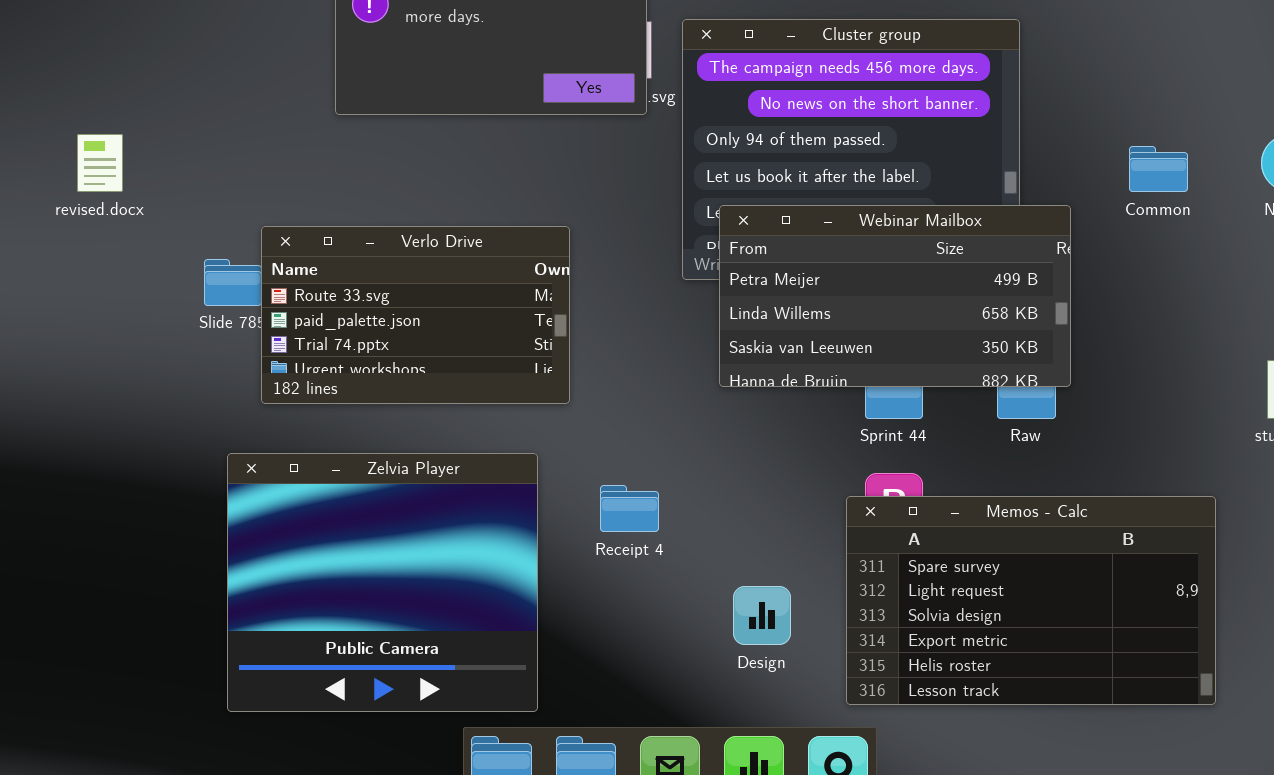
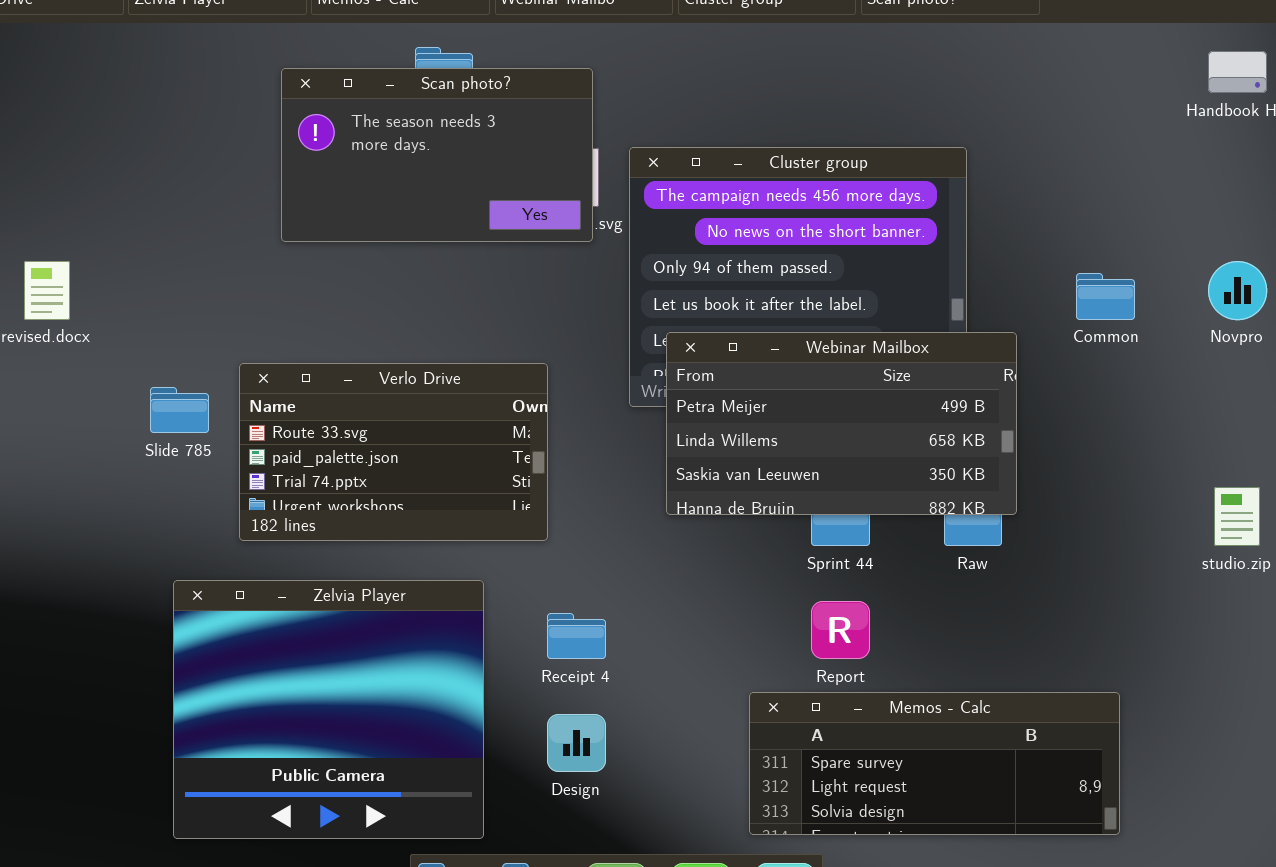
Verlo Drive: [261,226,570,404] -> [239,363,548,541], moved
Memos - Calc: [846,496,1216,705] -> [749,692,1120,835], moved, resized
Design: [733,586,791,645] -> [547,714,606,772], moved

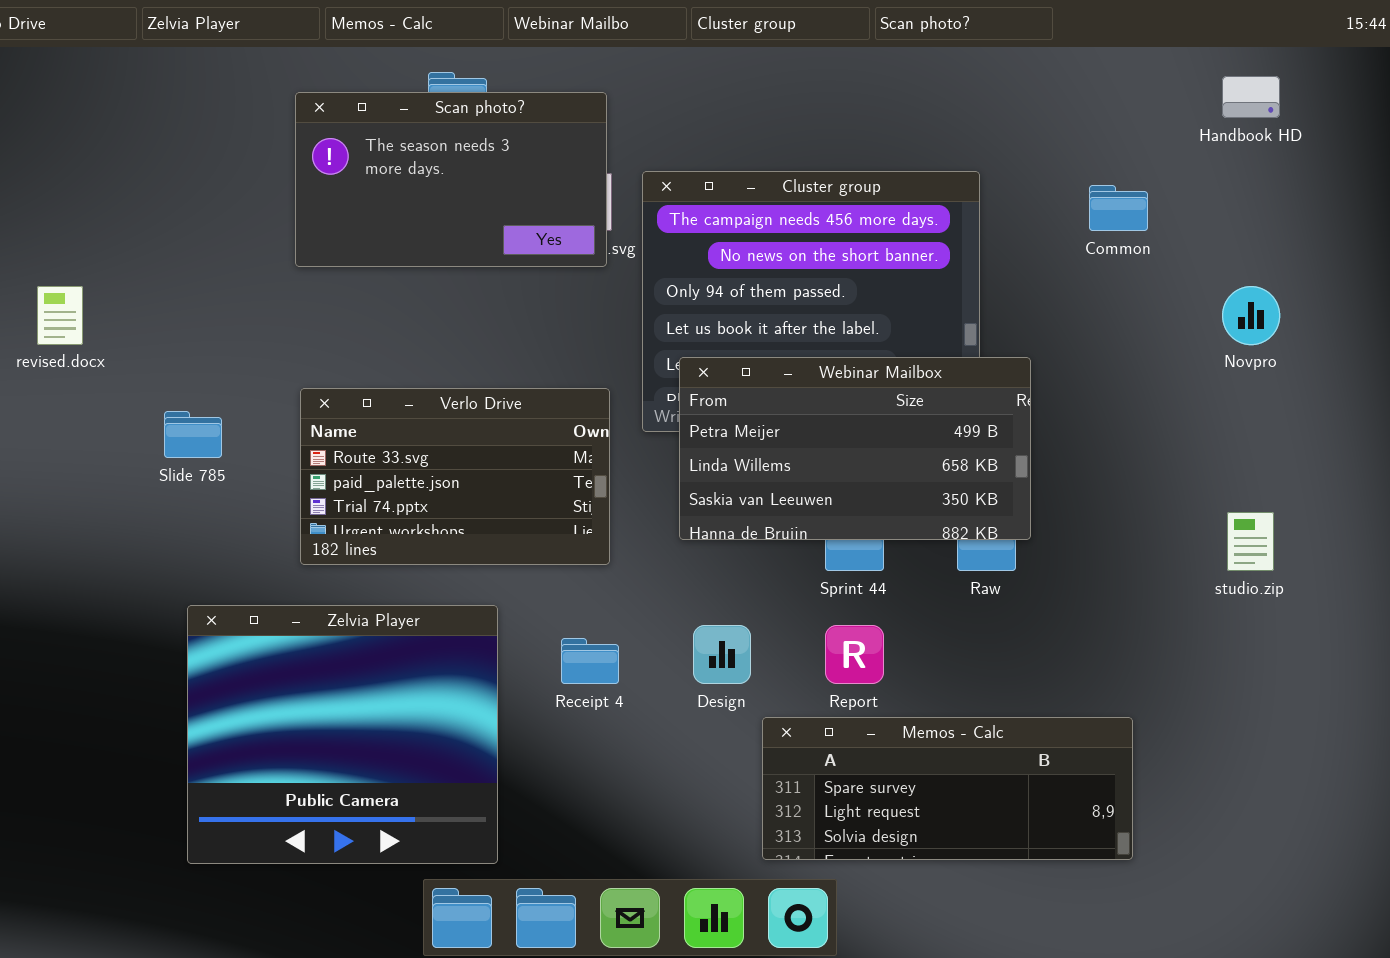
Common: [1076,273,1135,320] -> [1089,185,1148,231], moved
Verlo Drive: [239,363,548,541] -> [300,388,610,565], moved
Design: [547,714,606,772] -> [693,625,751,684], moved

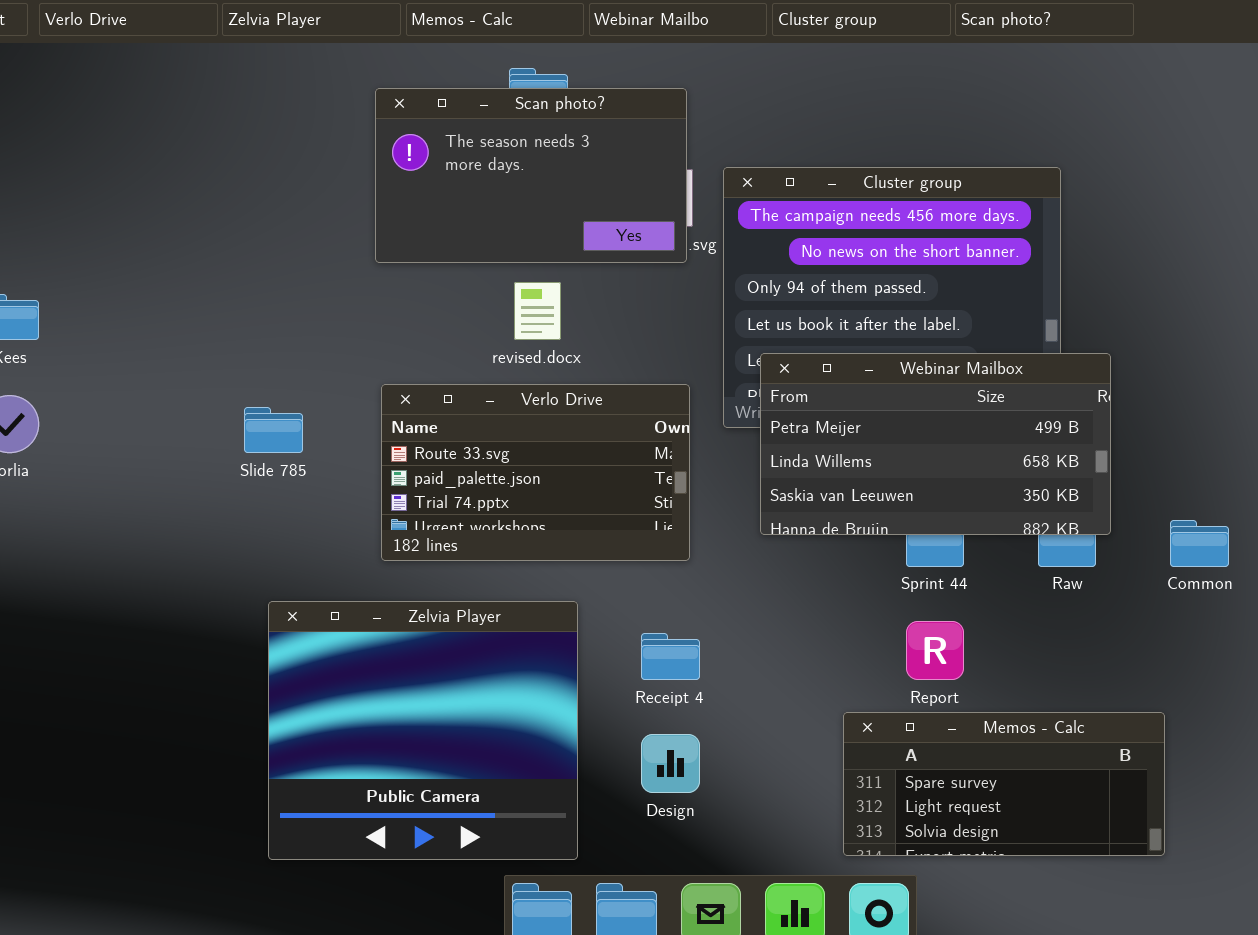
Common: [1089,185,1148,231] -> [1170,520,1229,567], moved
revised.docx: [37,286,83,345] -> [514,282,561,340], moved
Design: [693,625,751,684] -> [641,734,700,793], moved
Memos - Calc: [762,717,1133,860] -> [843,712,1165,856], resized

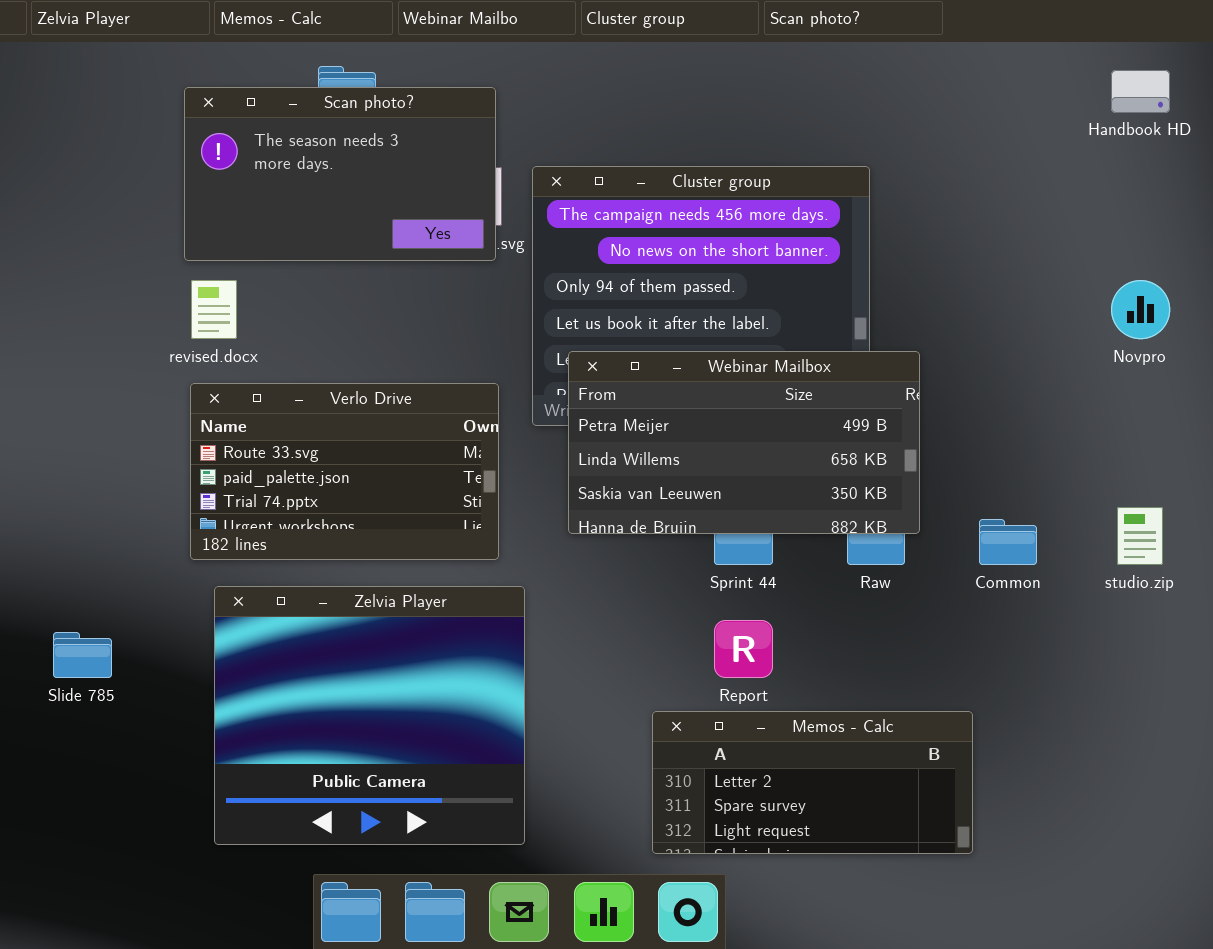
revised.docx: [514,282,561,340] -> [191,280,237,339], moved
Slide 785: [244,407,303,453] -> [53,632,112,678], moved
Zelvia Player: [268,601,578,860] -> [214,586,525,845], moved
Memos - Calc: [843,712,1165,856] -> [652,711,973,854], scrolled up 1 row

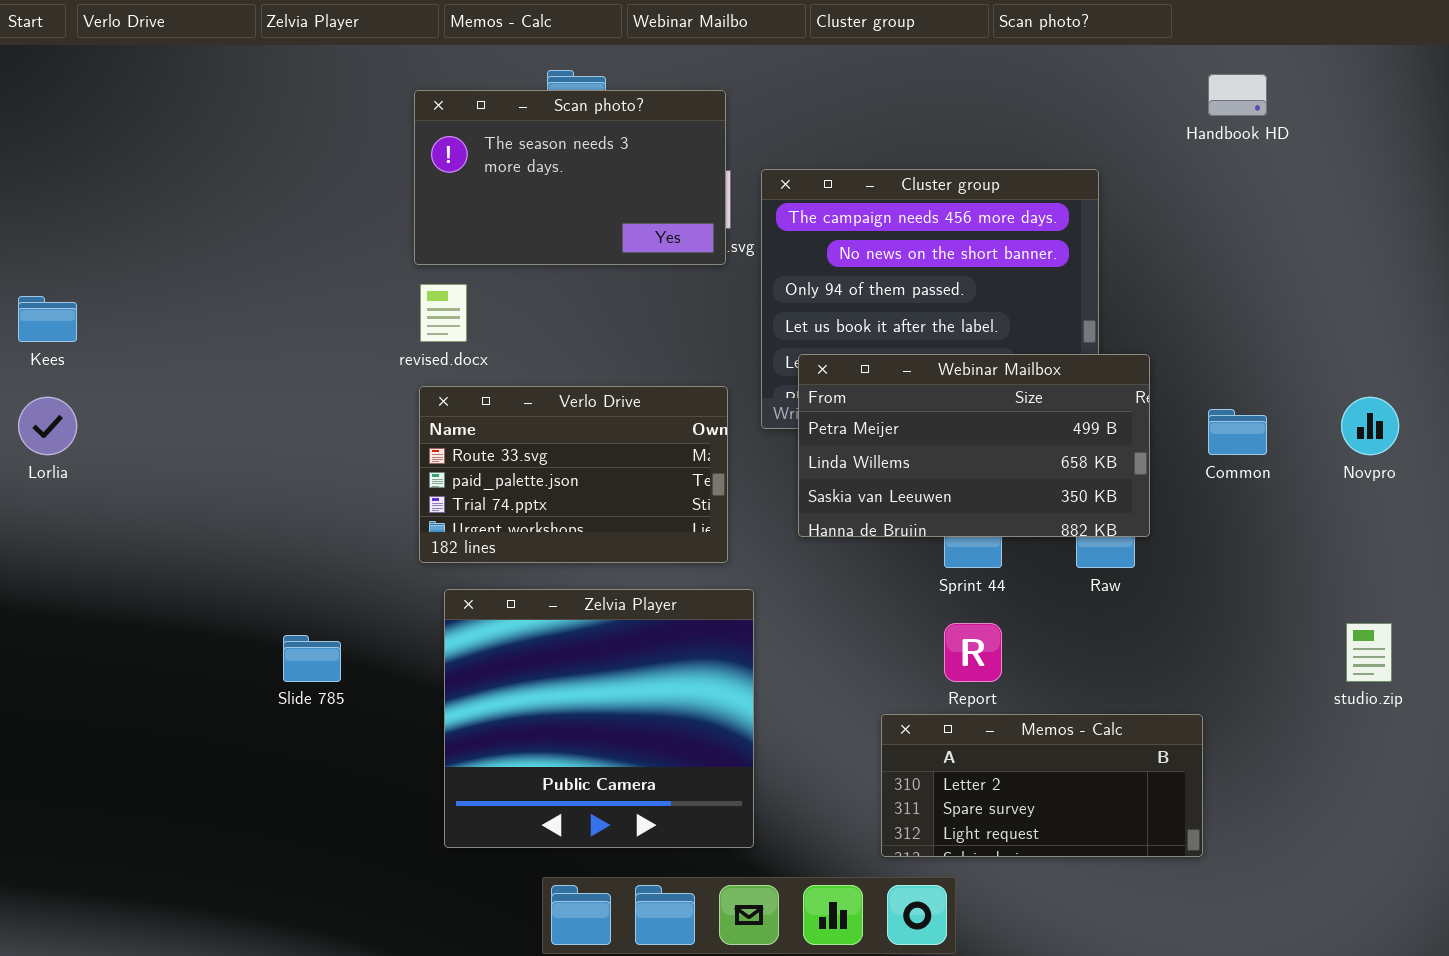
Handbook HD: [1111,70,1170,113] -> [1208,74,1267,116], moved
Novpro: [1111,280,1170,339] -> [1341,397,1399,455], moved
studio.zip: [1117,507,1163,565] -> [1346,623,1392,682], moved
Common: [979,519,1037,565] -> [1208,409,1267,455], moved

